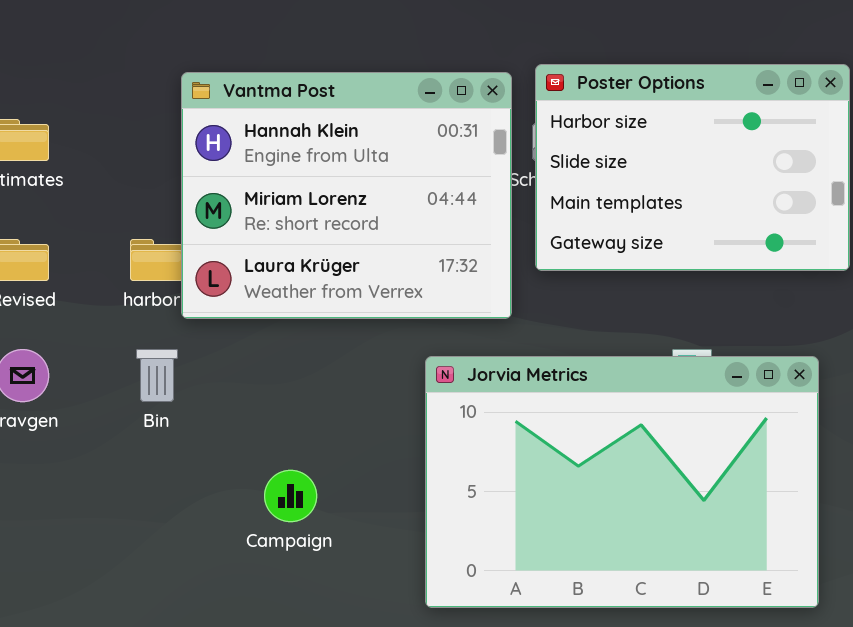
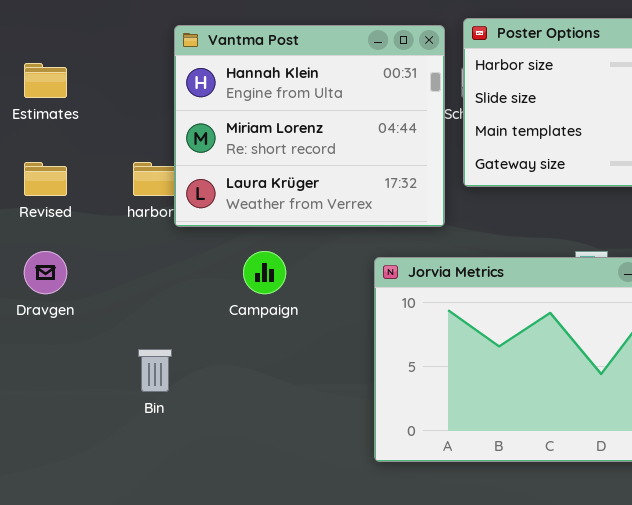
Bin: [136,349,178,402] -> [138,349,172,392], moved
Campaign: [264,470,317,522] -> [243,251,286,294], moved

